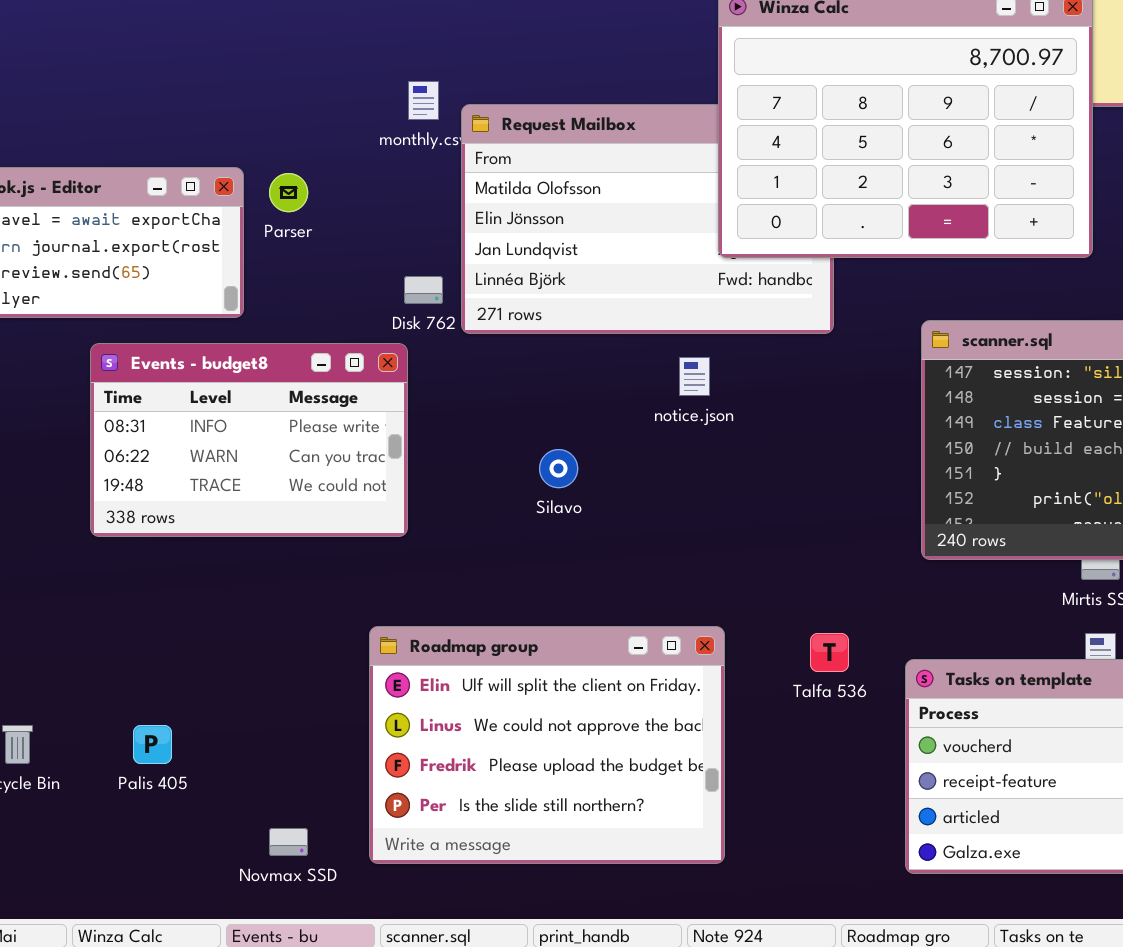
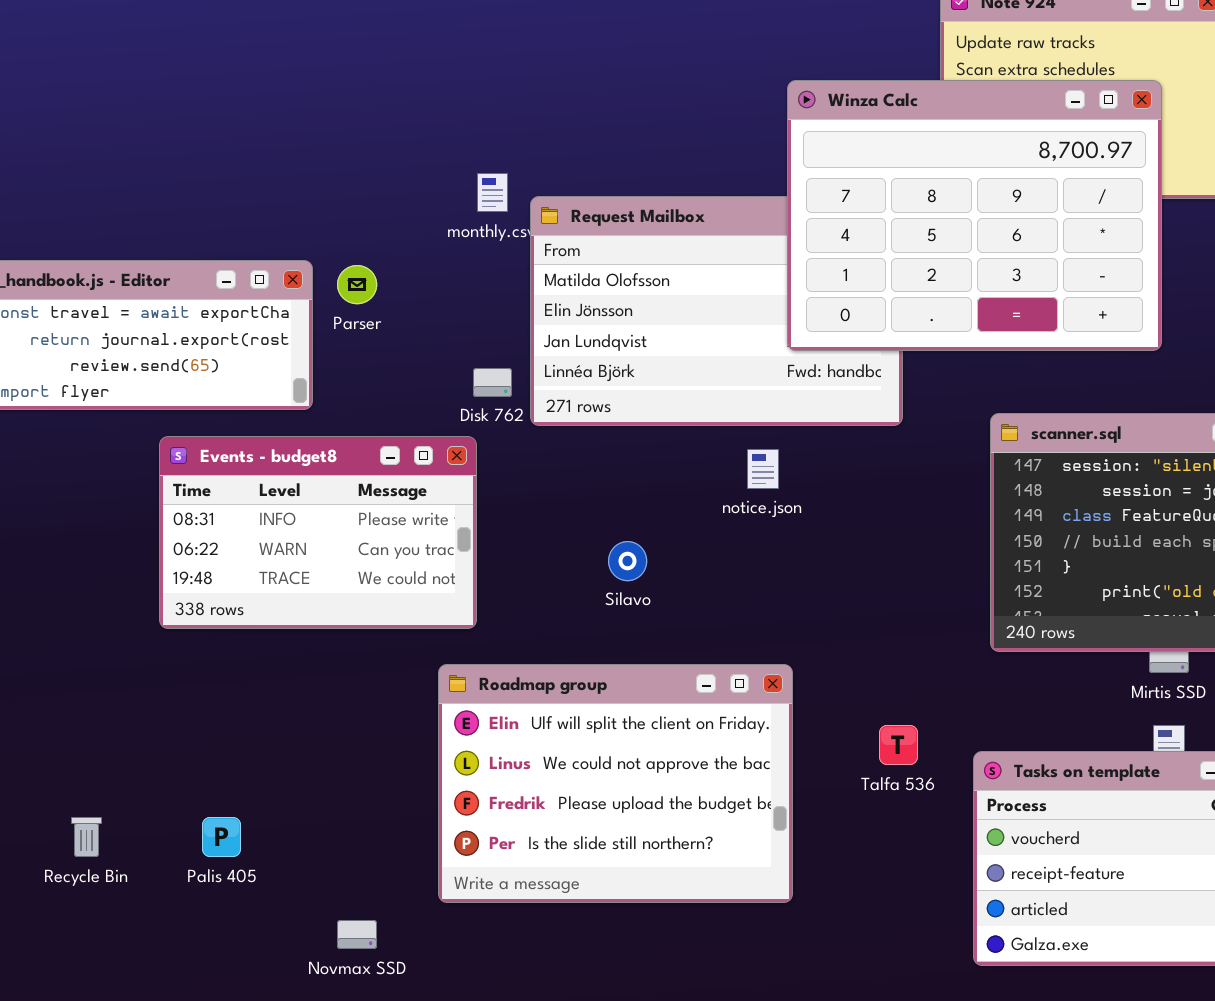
Roadmap group: [369,626,725,864] -> [438,664,793,903], moved

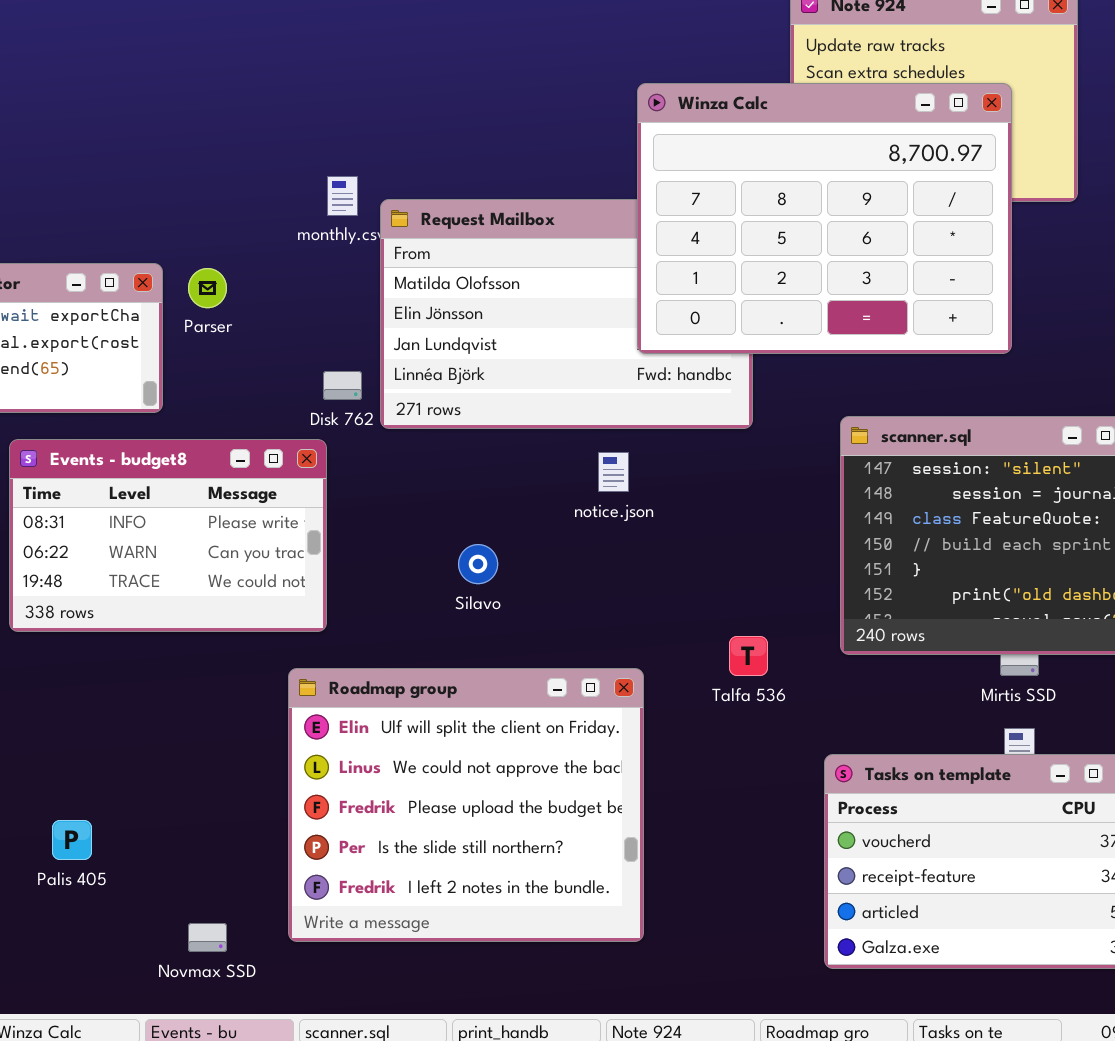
Roadmap group: [438,664,793,903] -> [288,668,644,942], resized
Talfa 536: [879,725,918,765] -> [729,636,768,676], moved

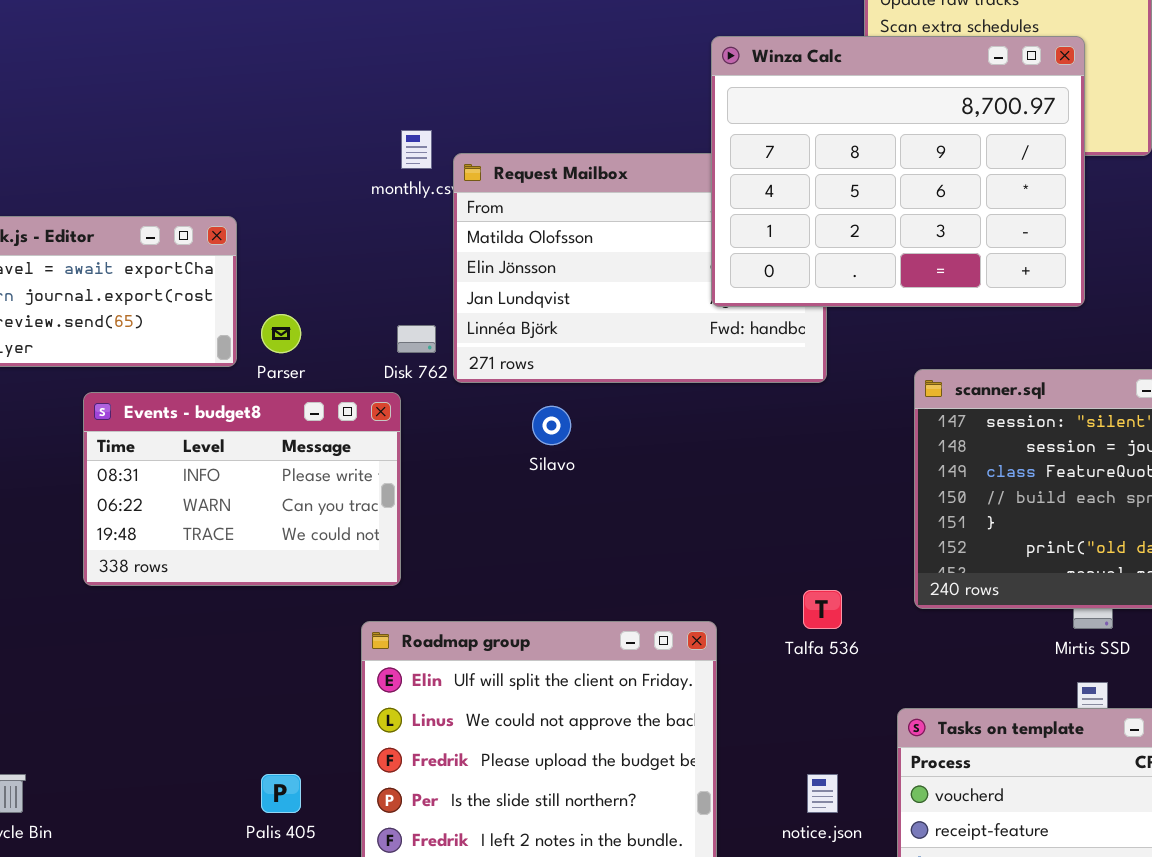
Parser: [188,268,227,308] -> [261,314,301,353], moved
notice.json: [598,452,629,492] -> [807,774,838,813], moved
Silavo: [458,544,498,584] -> [532,406,571,445], moved
Palis 405: [52,820,92,860] -> [261,774,301,813], moved

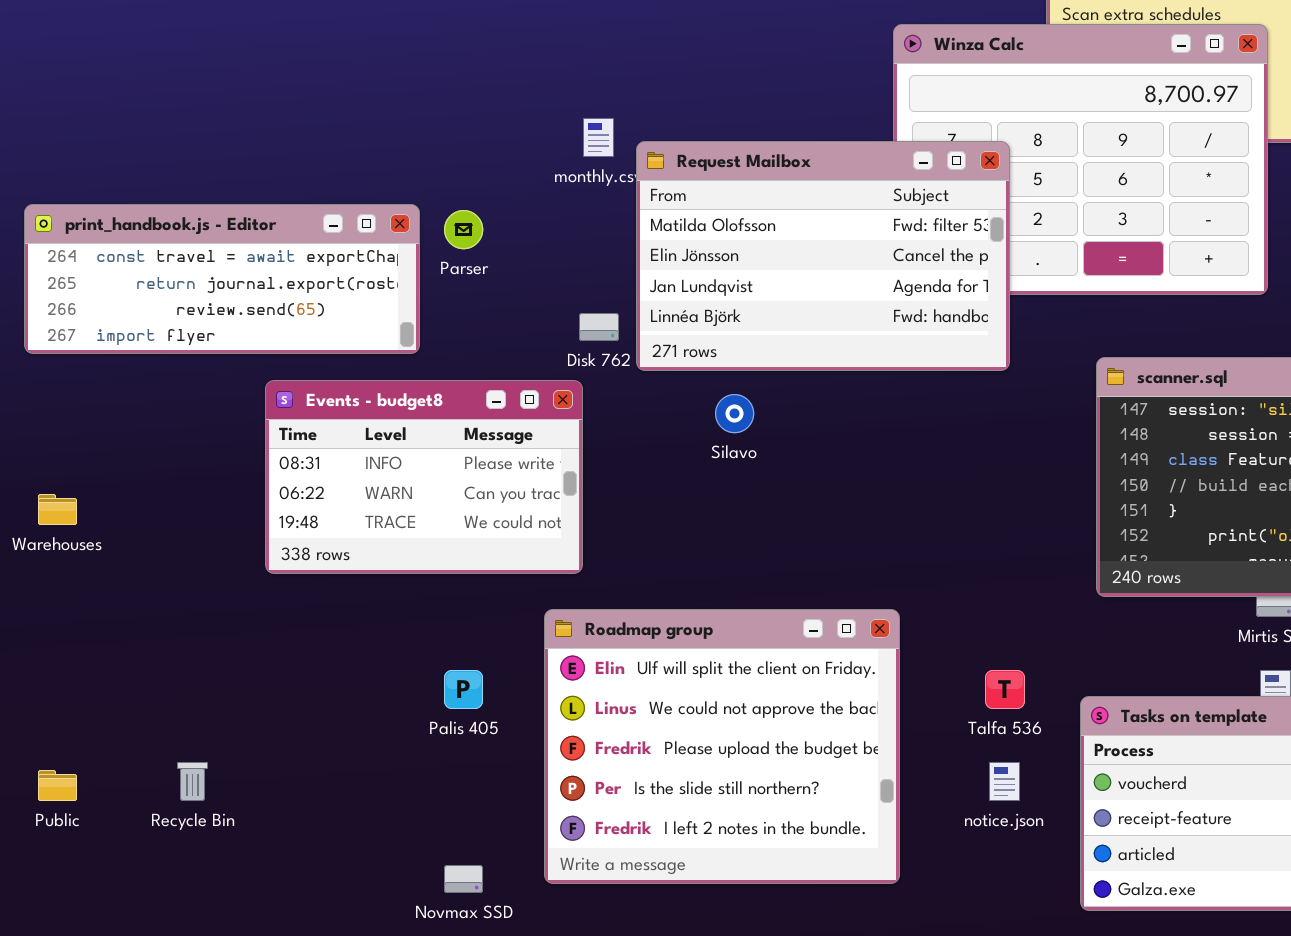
Request Mailbox: [453,153,827,383] -> [636,141,1010,371], raised
Parser: [261,314,301,353] -> [444,210,483,249], moved
Talfa 536: [803,590,842,629] -> [985,670,1025,709], moved
Palis 405: [261,774,301,813] -> [444,670,483,709], moved

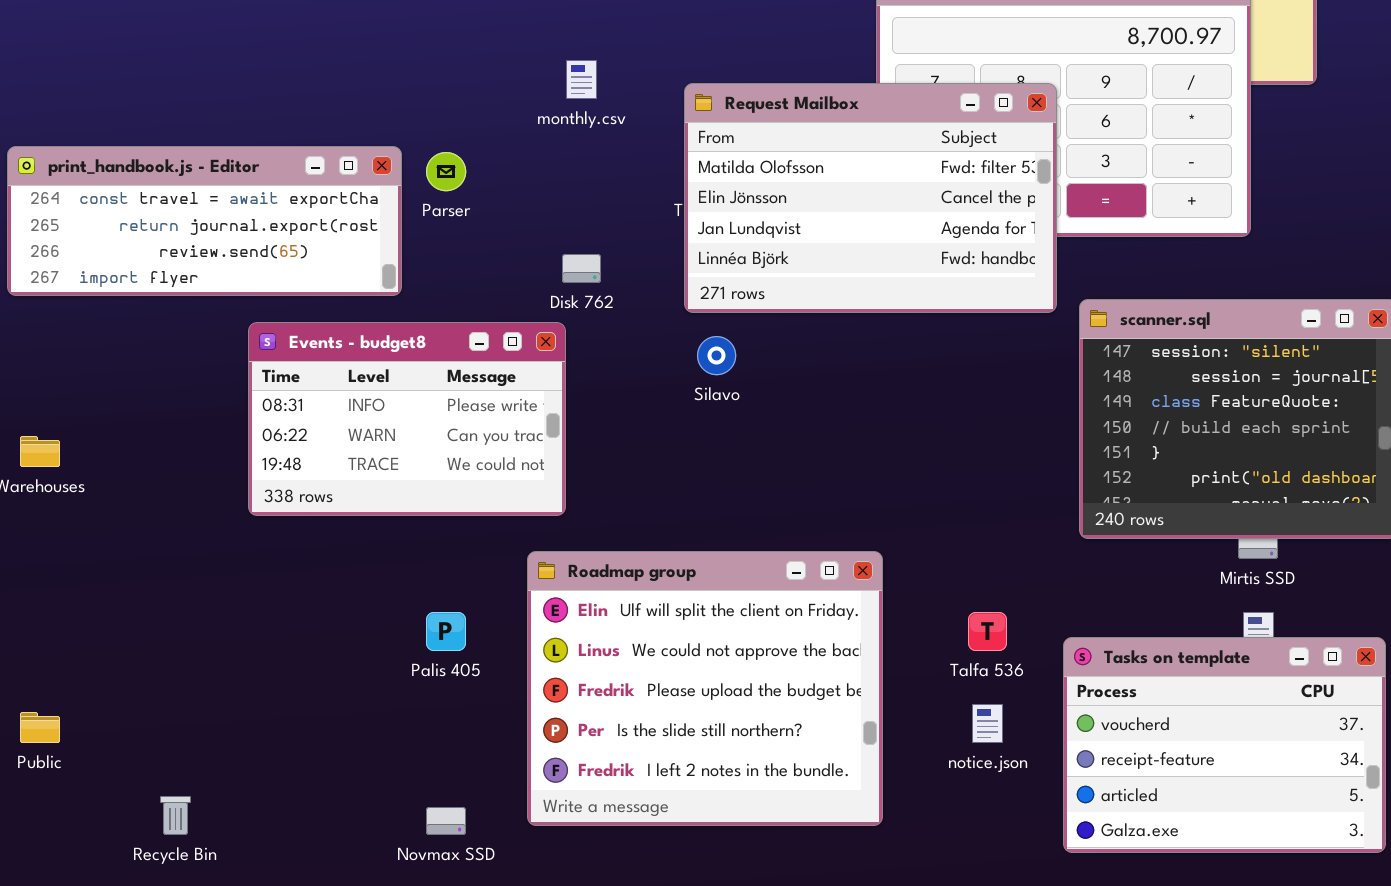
Request Mailbox: [636,141,1010,371] -> [684,83,1057,313], moved
Recycle Bin: [177,762,208,801] -> [160,796,191,835], moved

